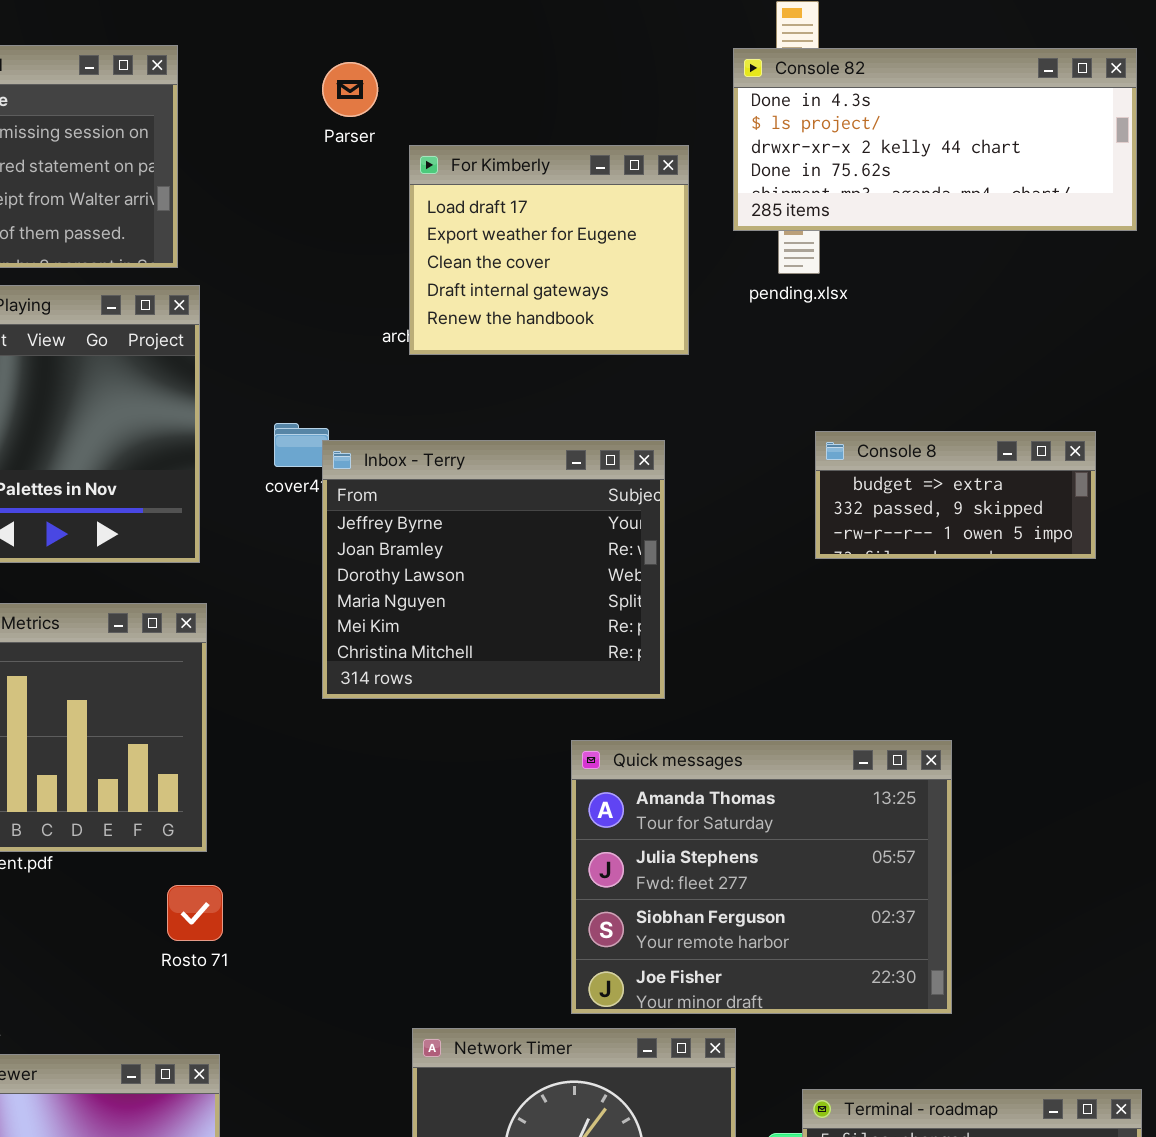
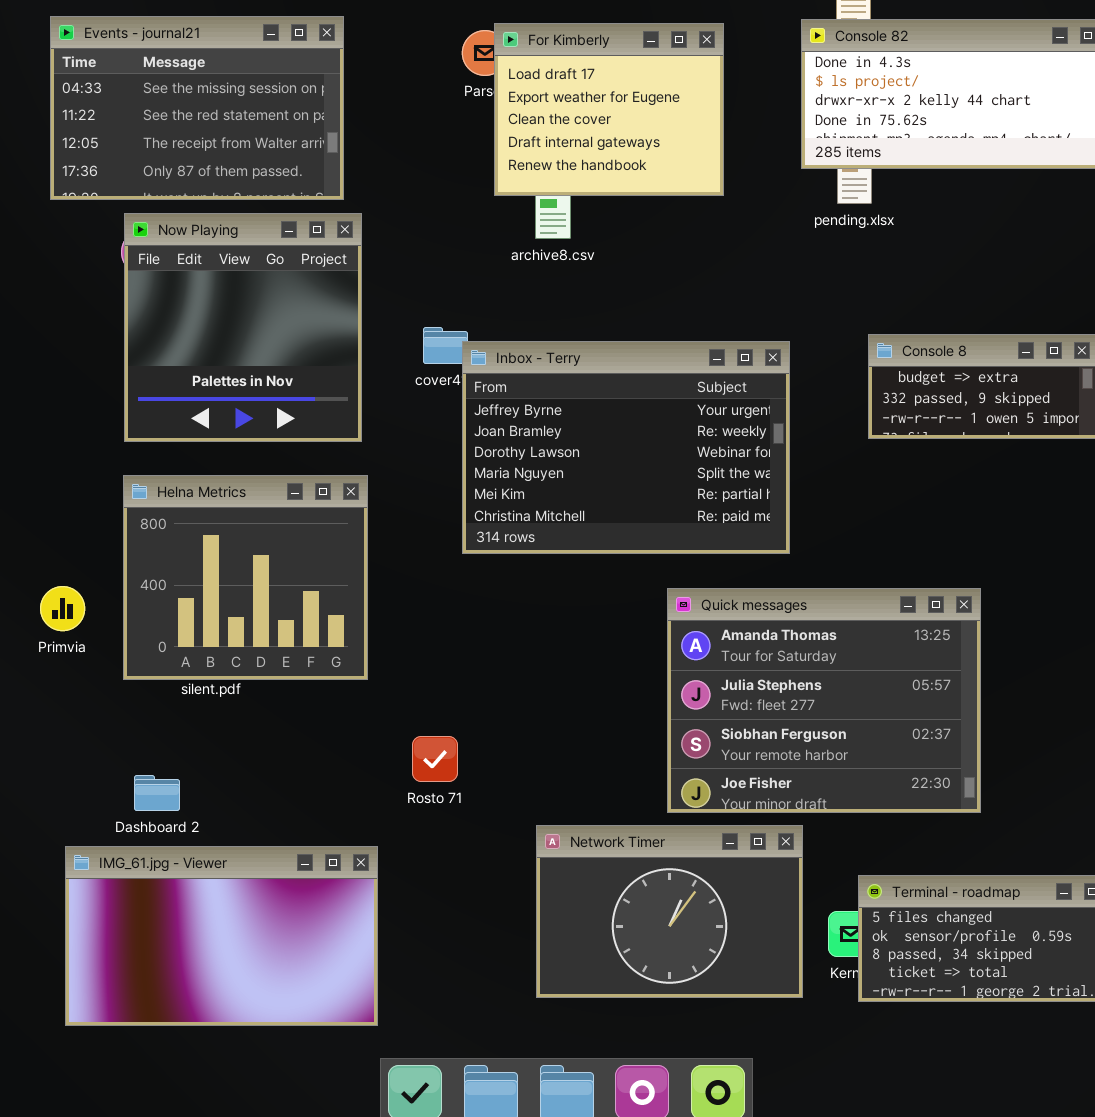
For Kimberly: [409,145,689,355] -> [494,23,724,196], moved
Inbox - Terry: [322,440,665,699] -> [462,341,790,554], resized
Rosto 71: [167,885,223,941] -> [412,736,458,782], moved

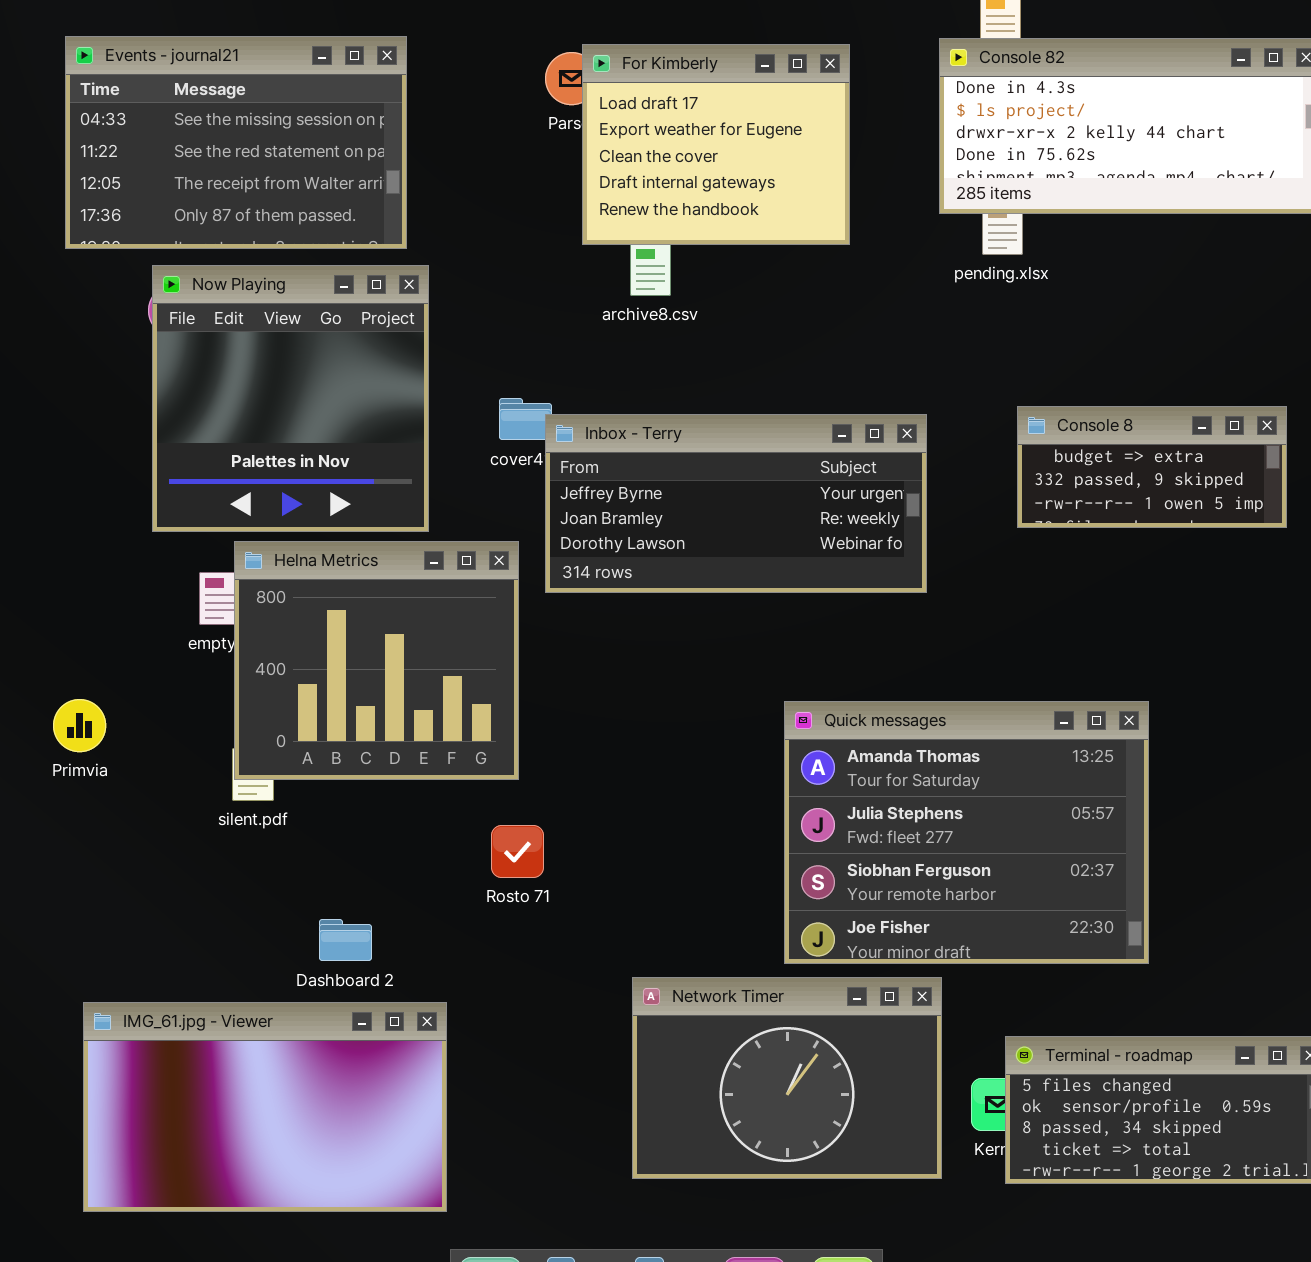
Inbox - Terry: [462,341,790,554] -> [545,414,927,593], resized
Helna Metrics: [123,475,368,680] -> [234,541,519,780], moved
Rosto 71: [412,736,458,782] -> [491,825,544,878], moved
Dashboard 2: [134,775,180,811] -> [319,919,372,961], moved

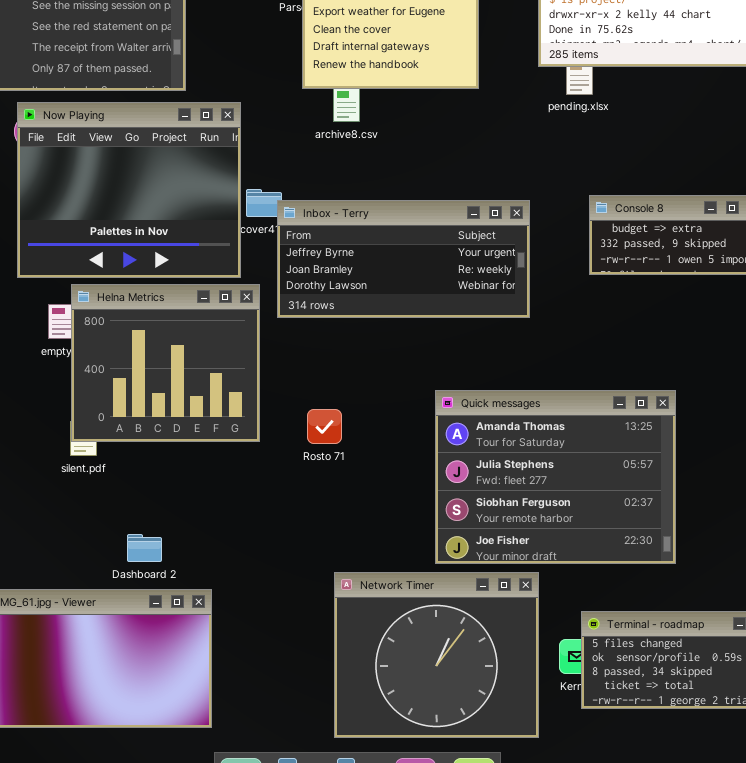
Now Playing: [152,265,429,532] -> [17,102,241,278], resized
Rosto 71: [491,825,544,878] -> [307,409,342,444], moved
Network Timer: [632,977,942,1179] -> [334,572,539,738], resized

